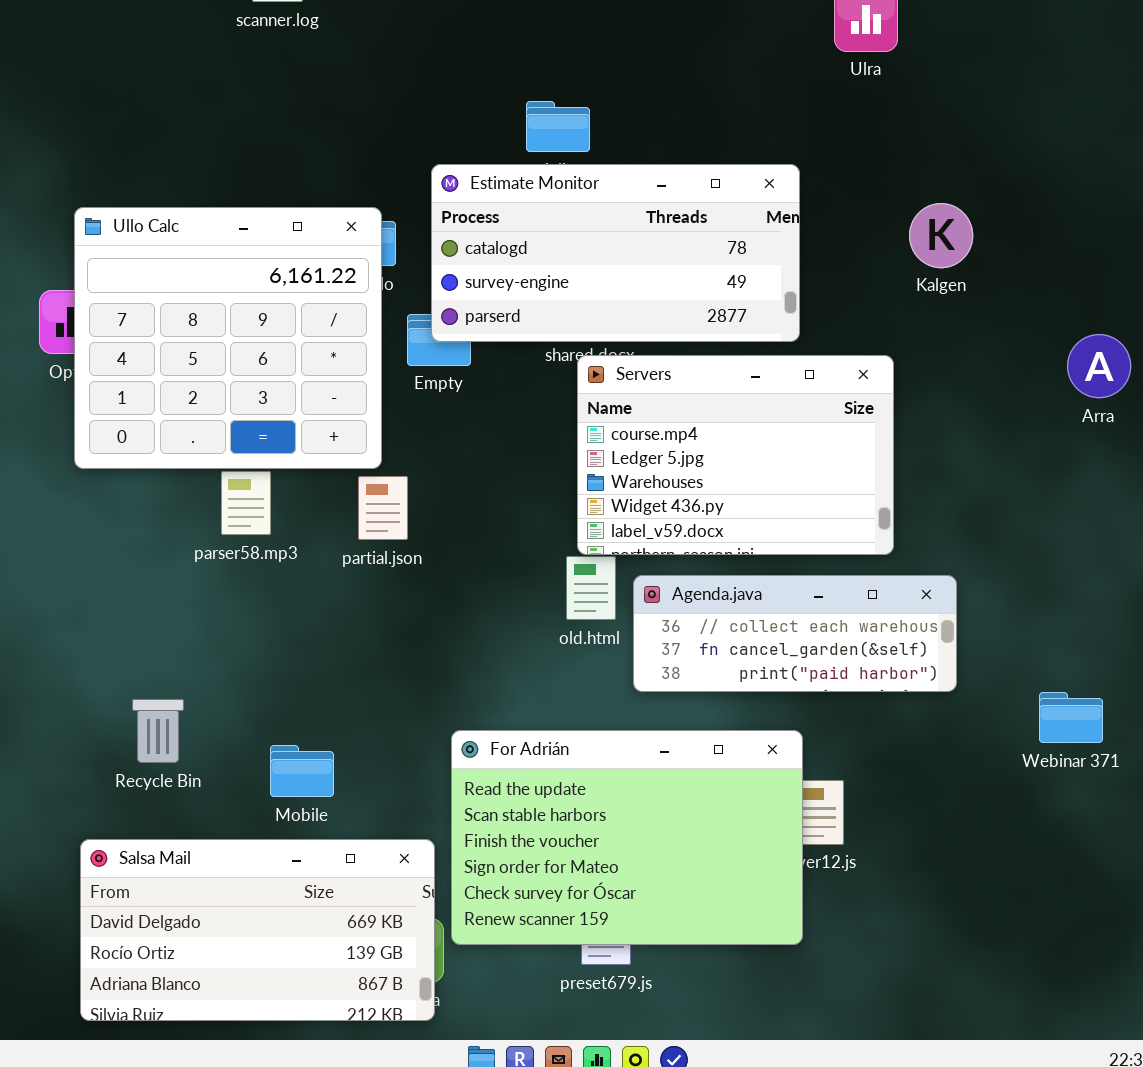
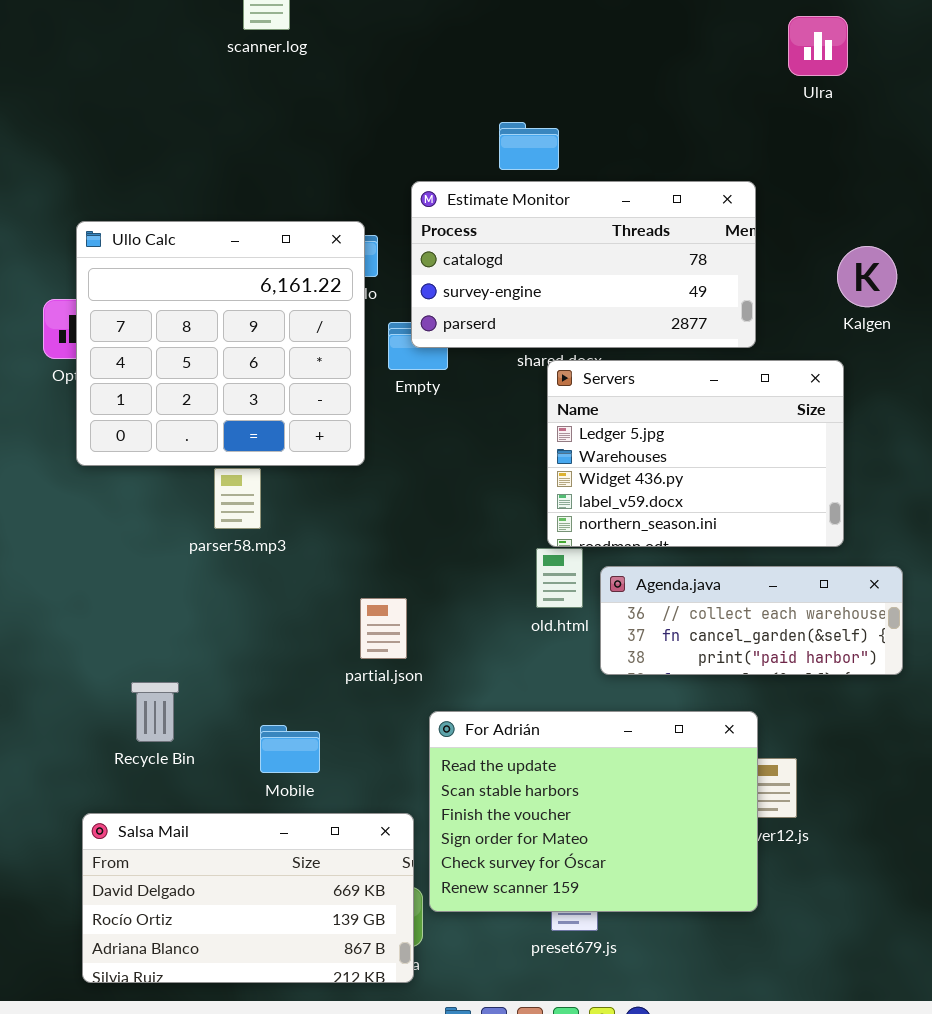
Kalgen: [909,203,973,268] -> [837,246,897,307], moved
Servers: [577,355,894,555] -> [547,360,844,547], scrolled down 1 row
partial.json: [358,476,408,540] -> [360,598,407,659], moved

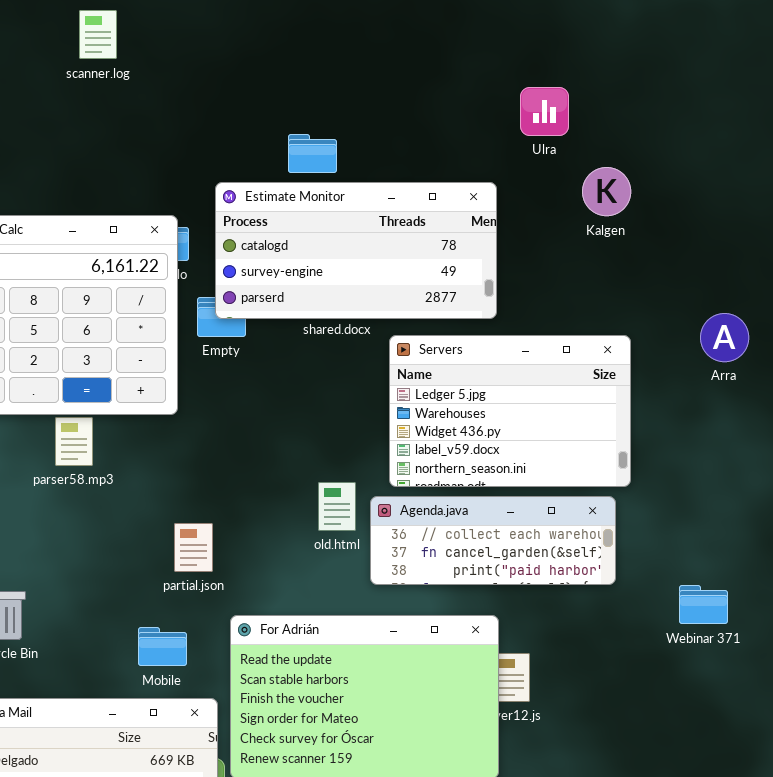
Ulra: [788,16,848,76] -> [520,87,569,136], moved
Kalgen: [837,246,897,307] -> [582,167,631,216], moved
Servers: [547,360,844,547] -> [389,335,631,487], moved
Mobile: [260,725,320,773] -> [138,627,187,666], moved

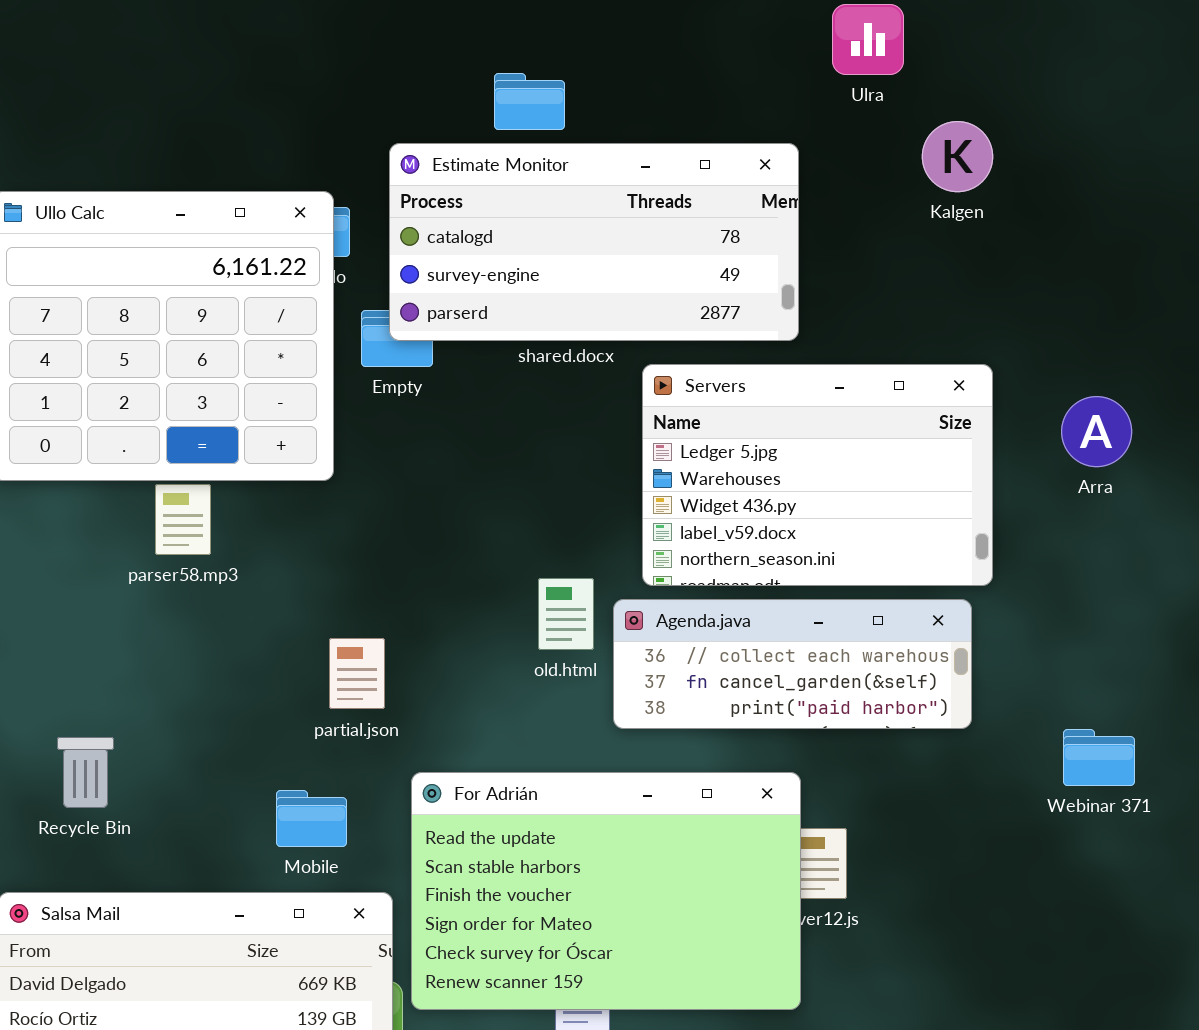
Arra: [700,313,749,362] -> [1061,396,1132,467], moved

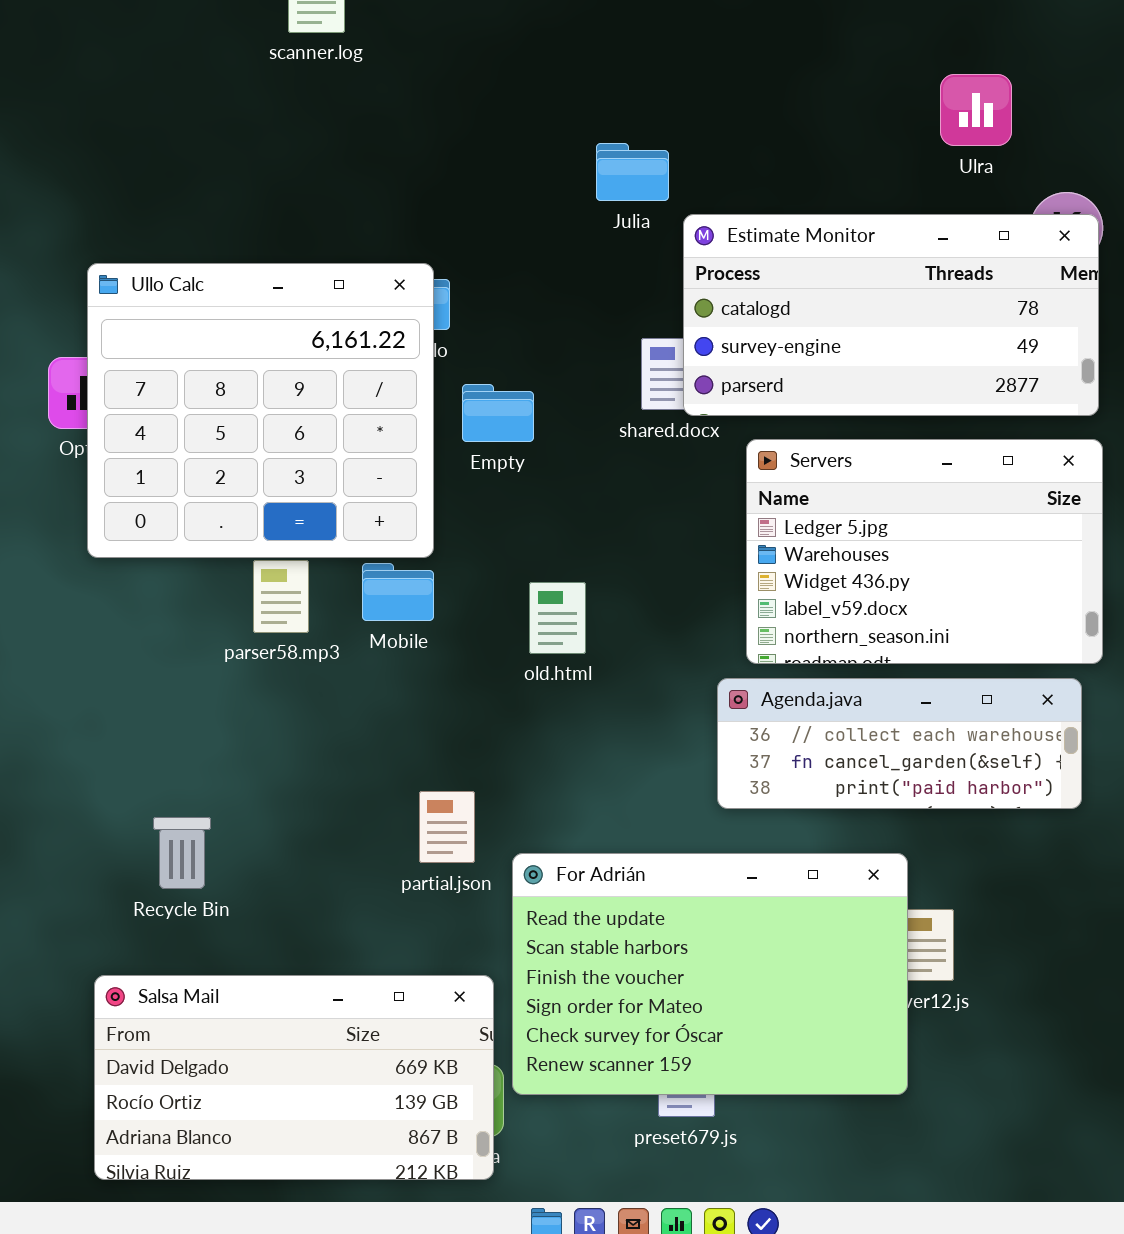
Estimate Monitor: [389,143,799,341] -> [683,214,1099,416], moved
old.html: [538,578,594,650] -> [529,582,586,654], moved
partial.json: [329,638,385,709] -> [419,791,475,863], moved
Mobile: [276,790,347,847] -> [362,563,434,621], moved

